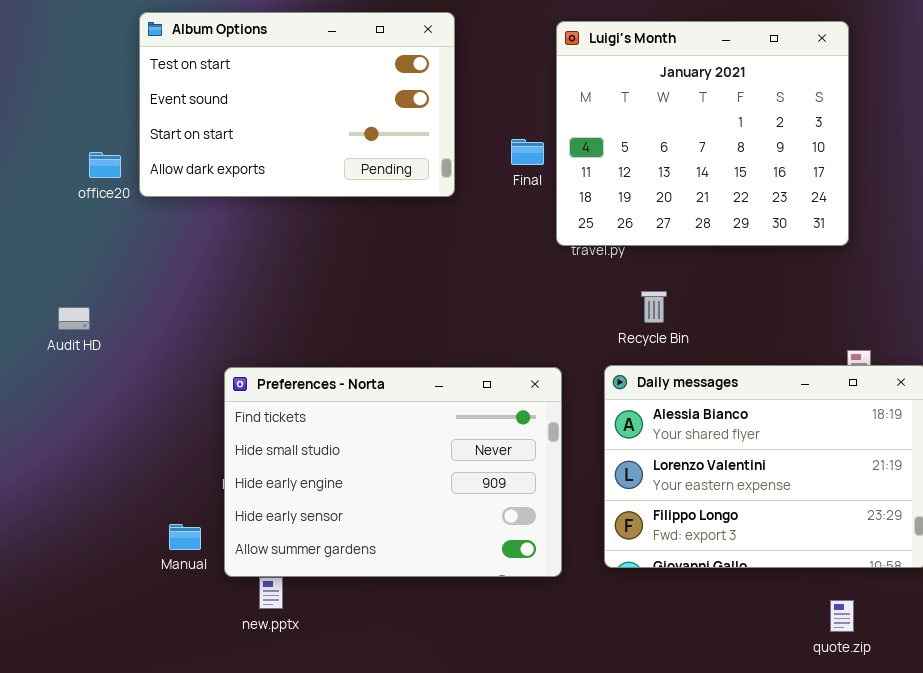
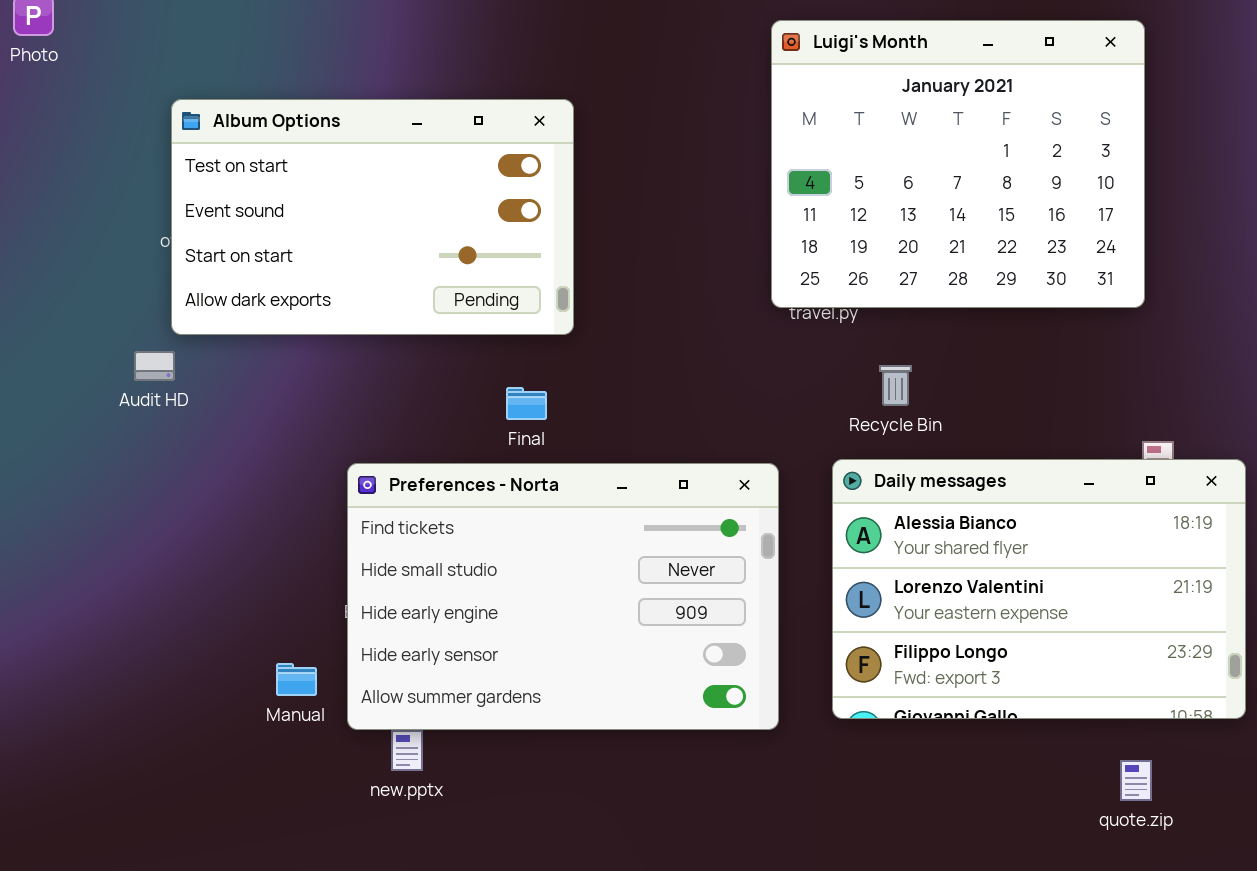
Album Options: [139,12,455,197] -> [171,99,574,335], moved
Final: [511,139,544,165] -> [506,387,547,420], moved
Audit HD: [58,307,90,330] -> [134,351,175,381], moved

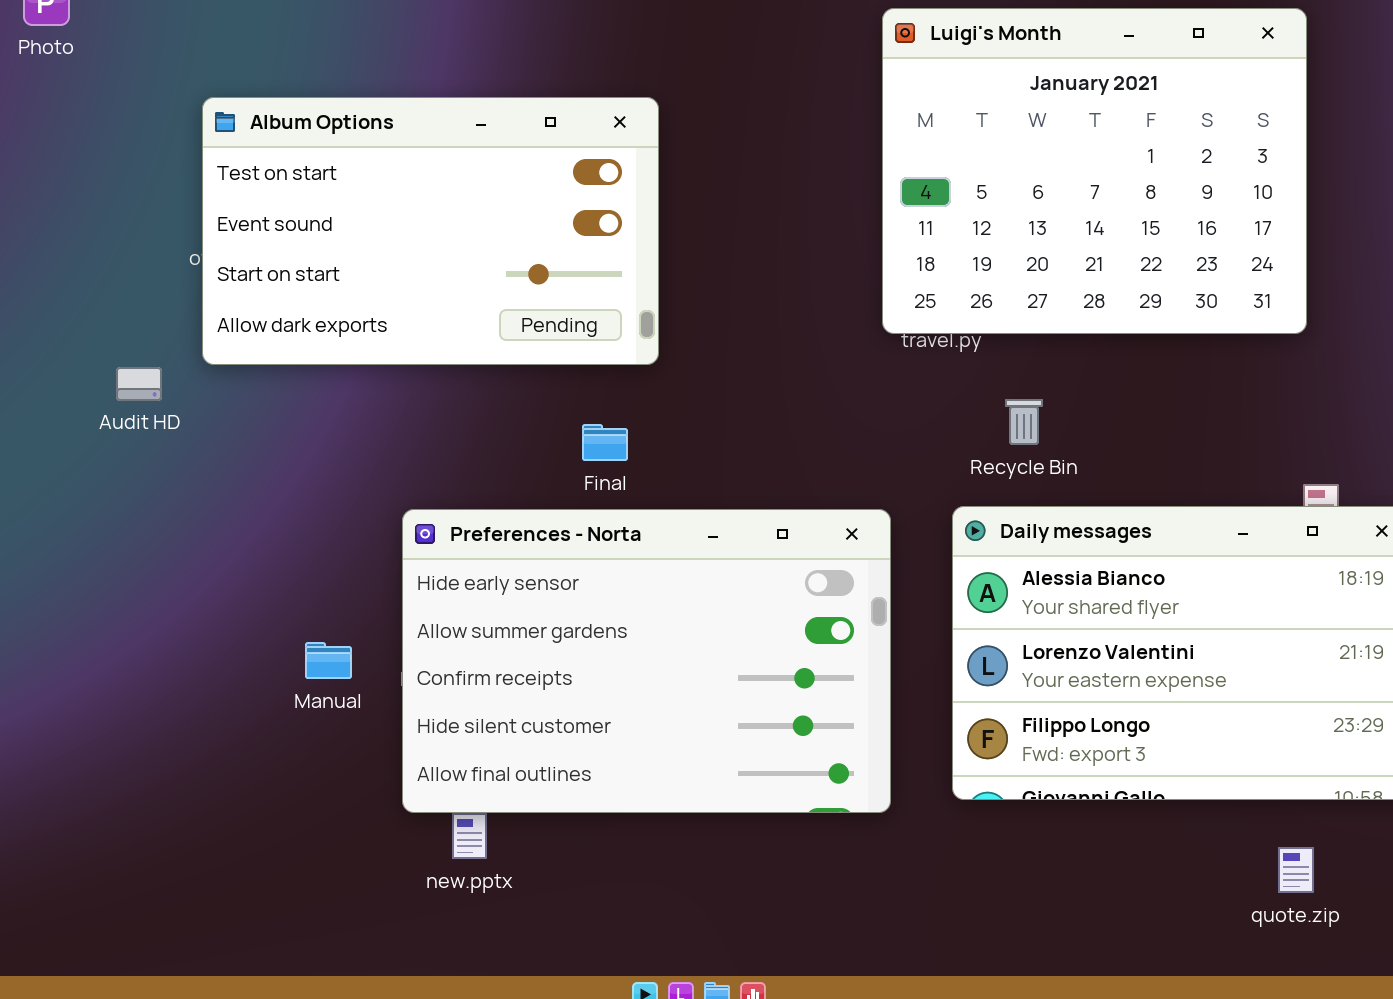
Audit HD: [134,351,175,381] -> [116,367,162,401], moved
Preferences - Norta: [347,463,779,730] -> [402,509,891,813], scrolled down 3 rows
Manual: [276,663,317,696] -> [305,642,352,679], moved

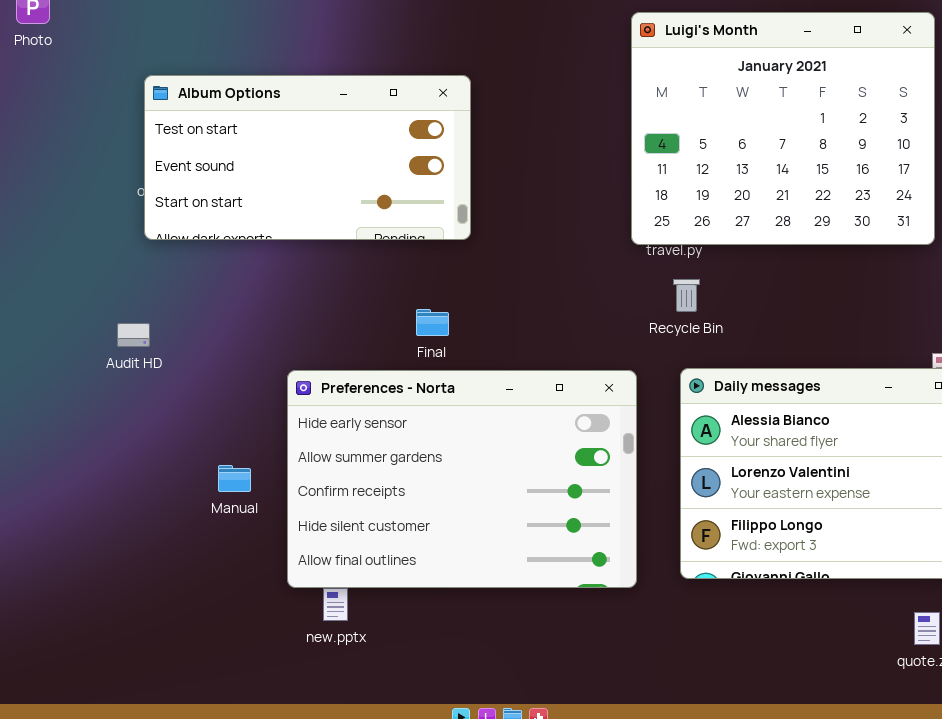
Album Options: [202,97,659,365] -> [144,75,471,240], resized
Audit HD: [116,367,162,401] -> [117,323,150,347], moved
Recycle Bin: [1005,399,1043,445] -> [673,279,700,312], moved

